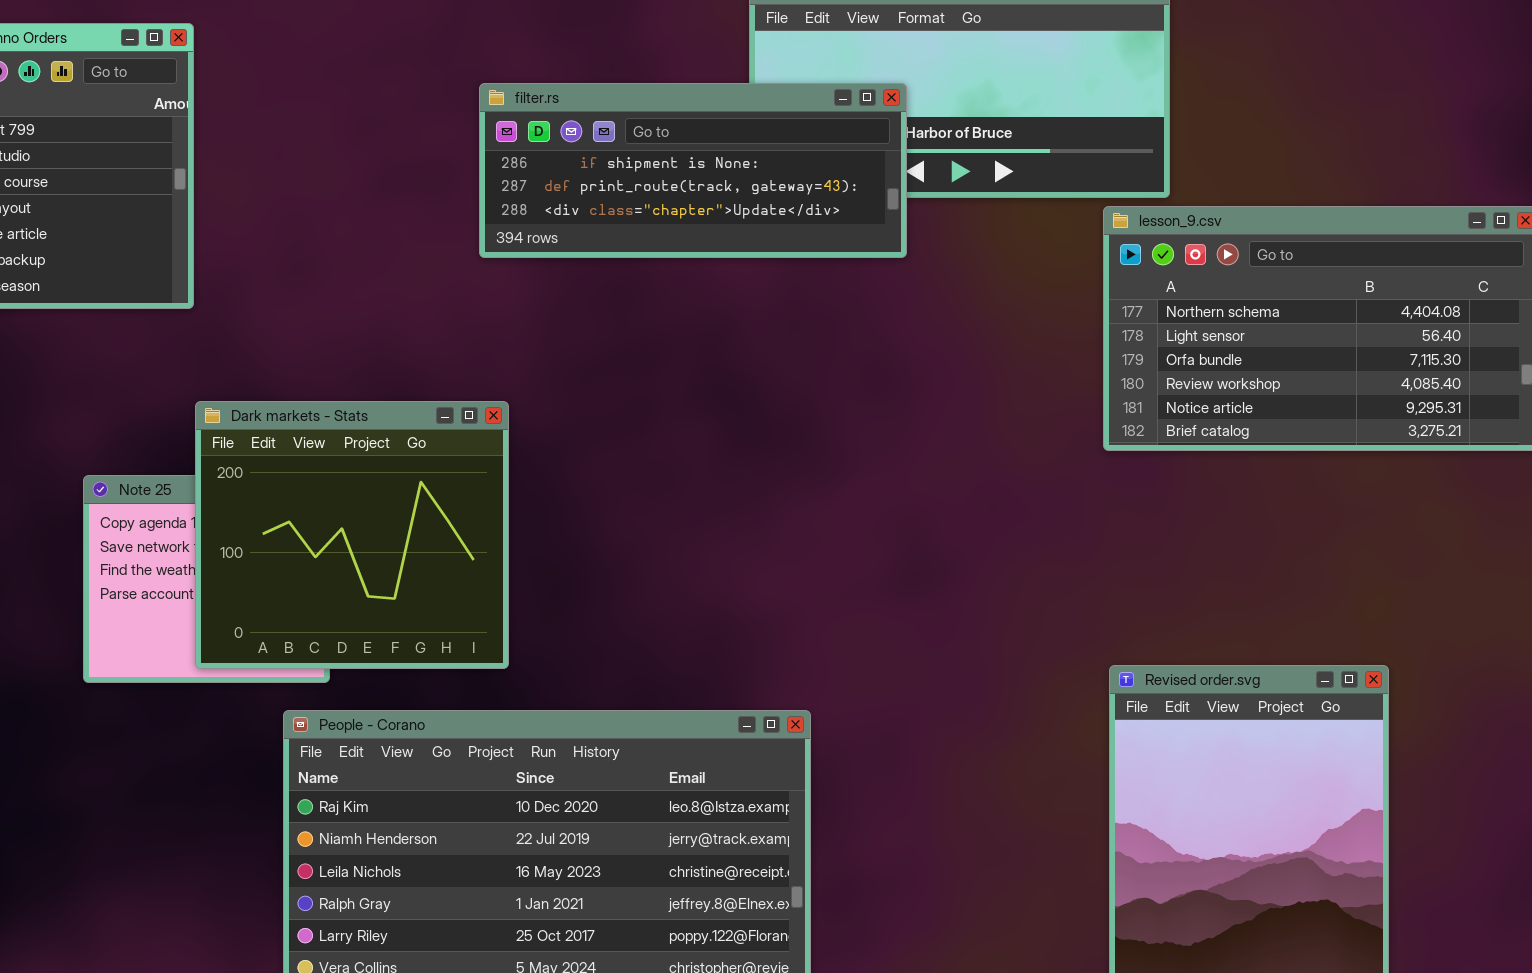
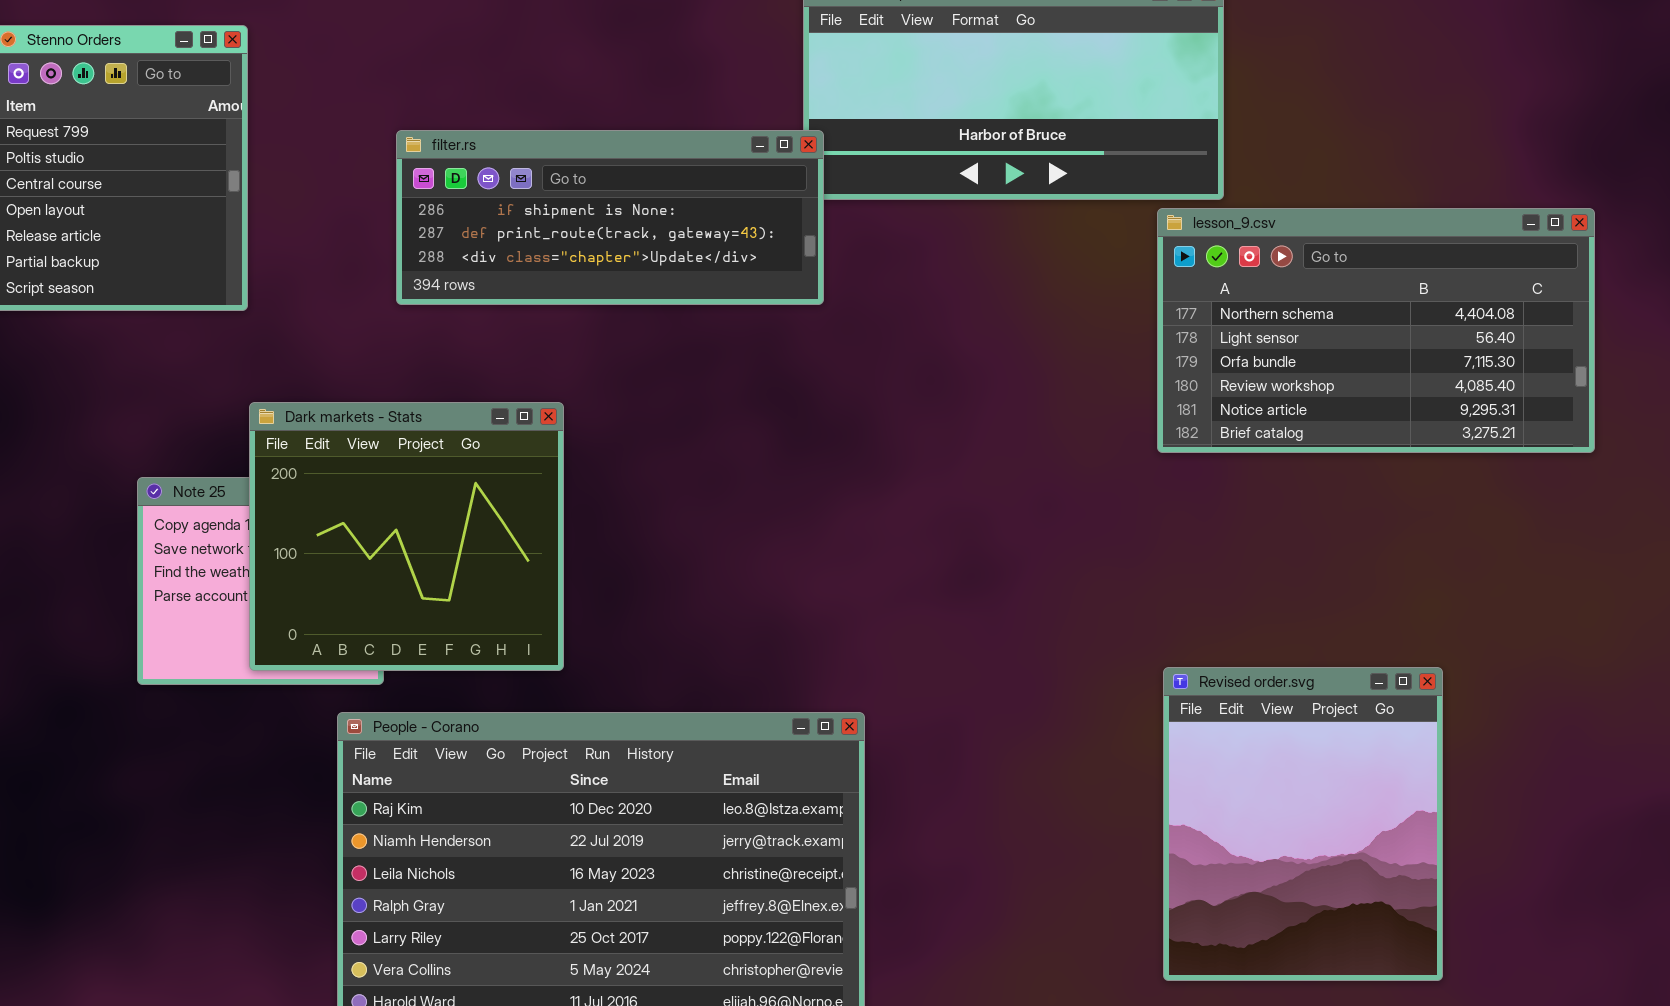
filter.rs: [479,83,907,258] -> [396,130,824,305], moved

